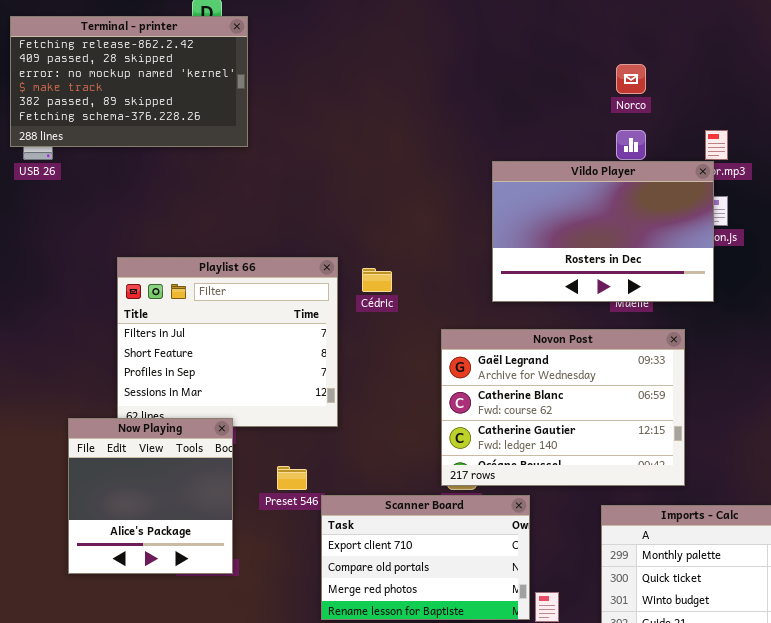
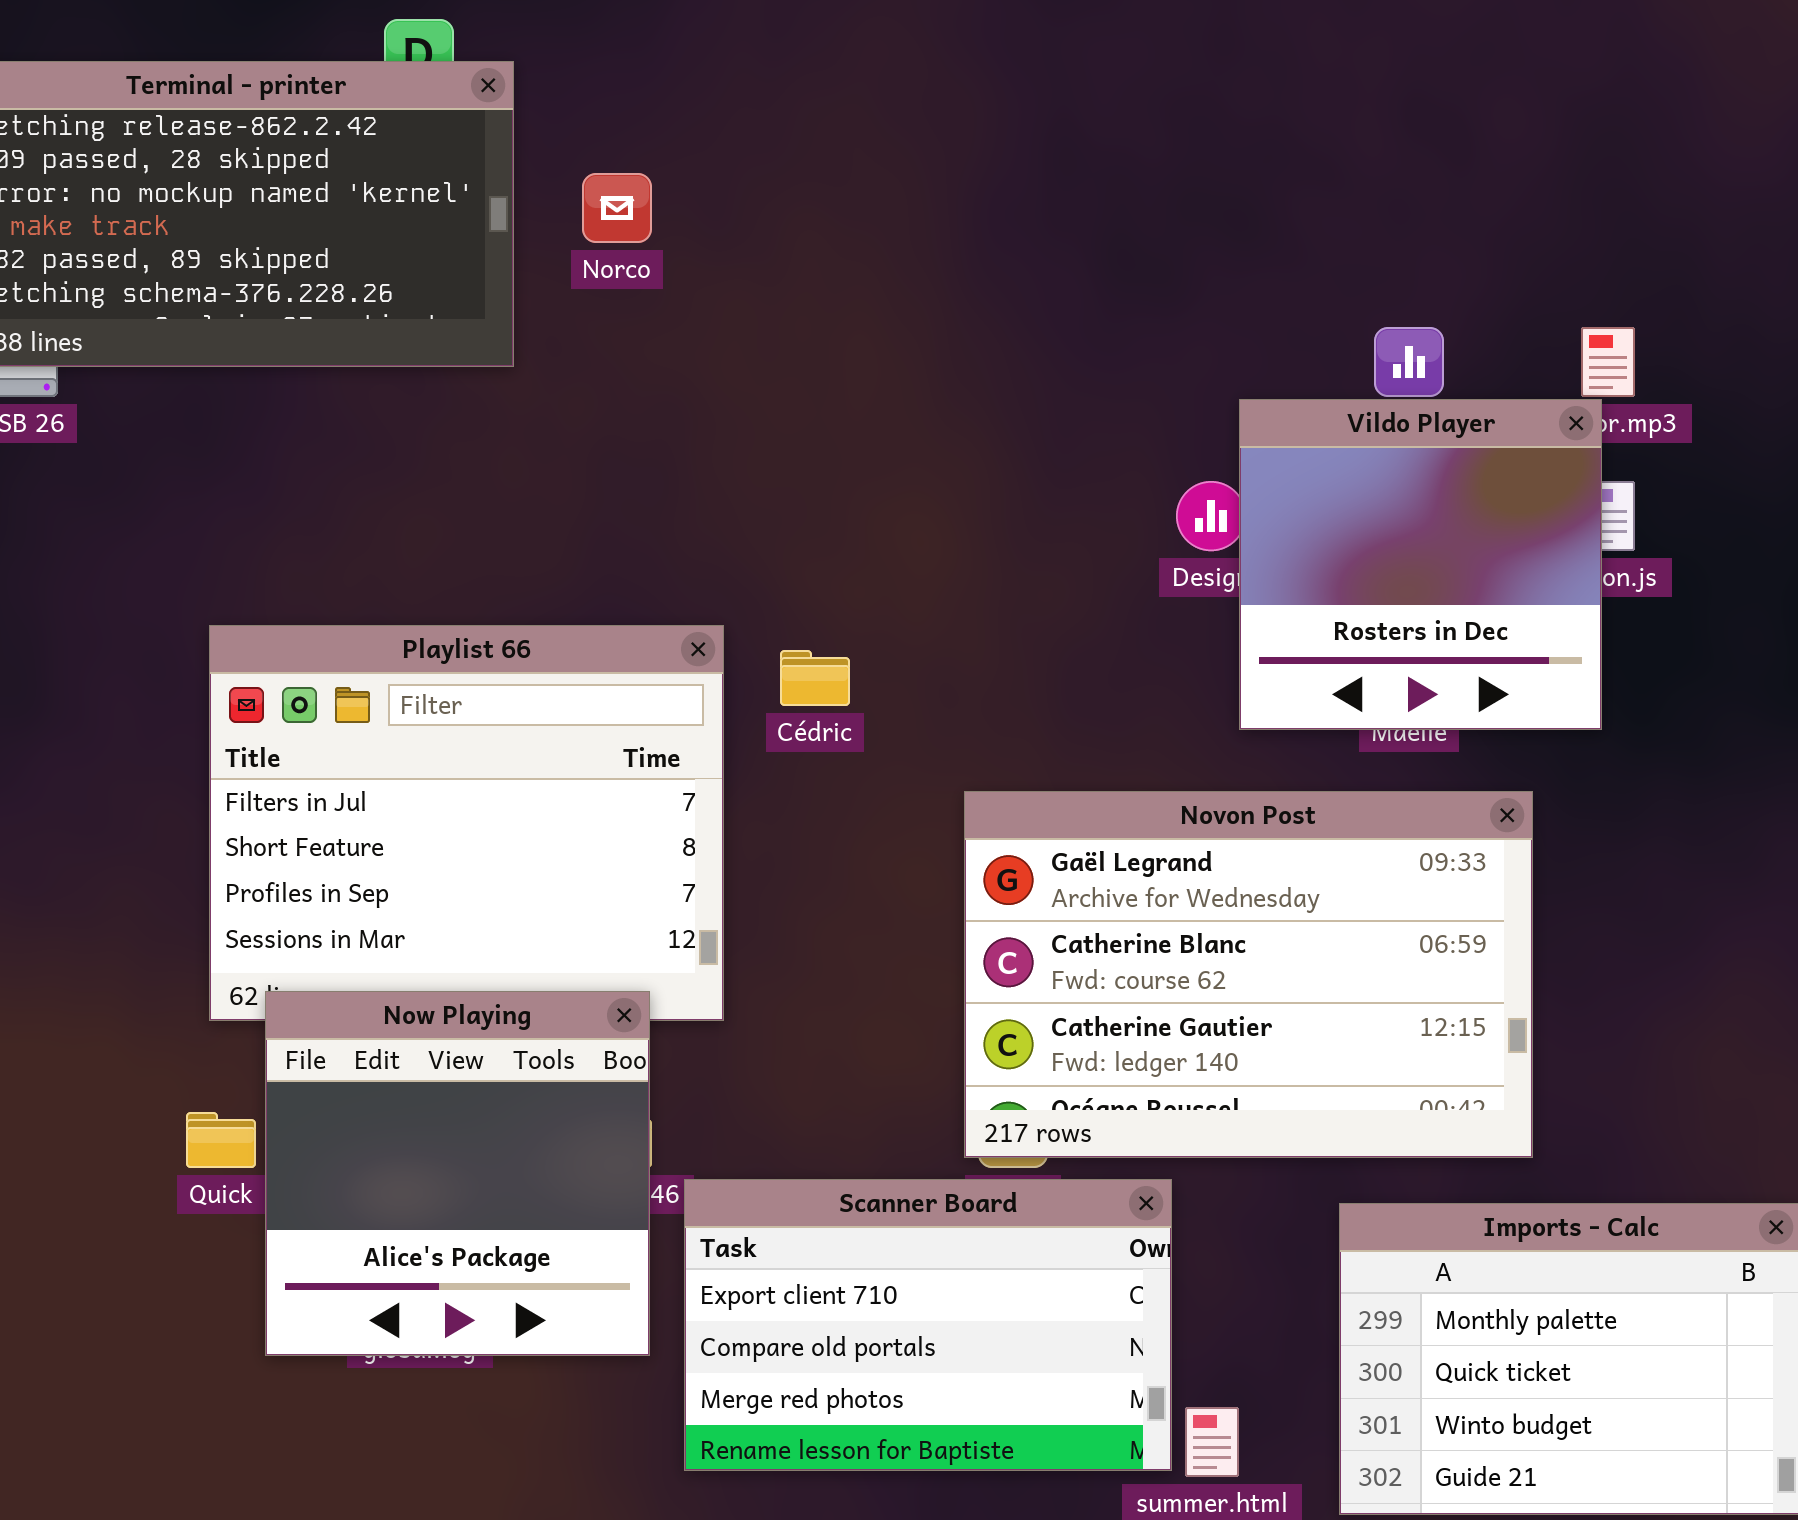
Norco: [616,64,646,94] -> [582,173,652,243], moved
Vildo Player: [492,161,714,302] -> [1239,399,1602,730], resized
Now Playing: [68,418,233,574] -> [265,991,650,1356], moved

